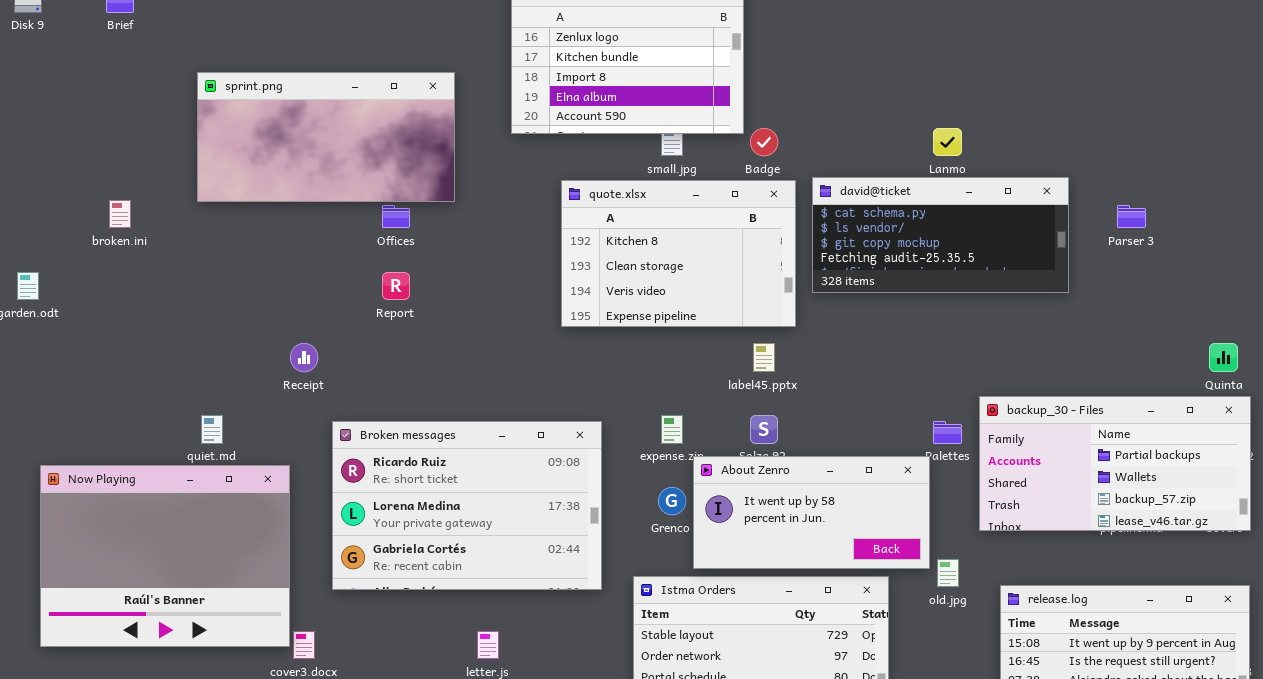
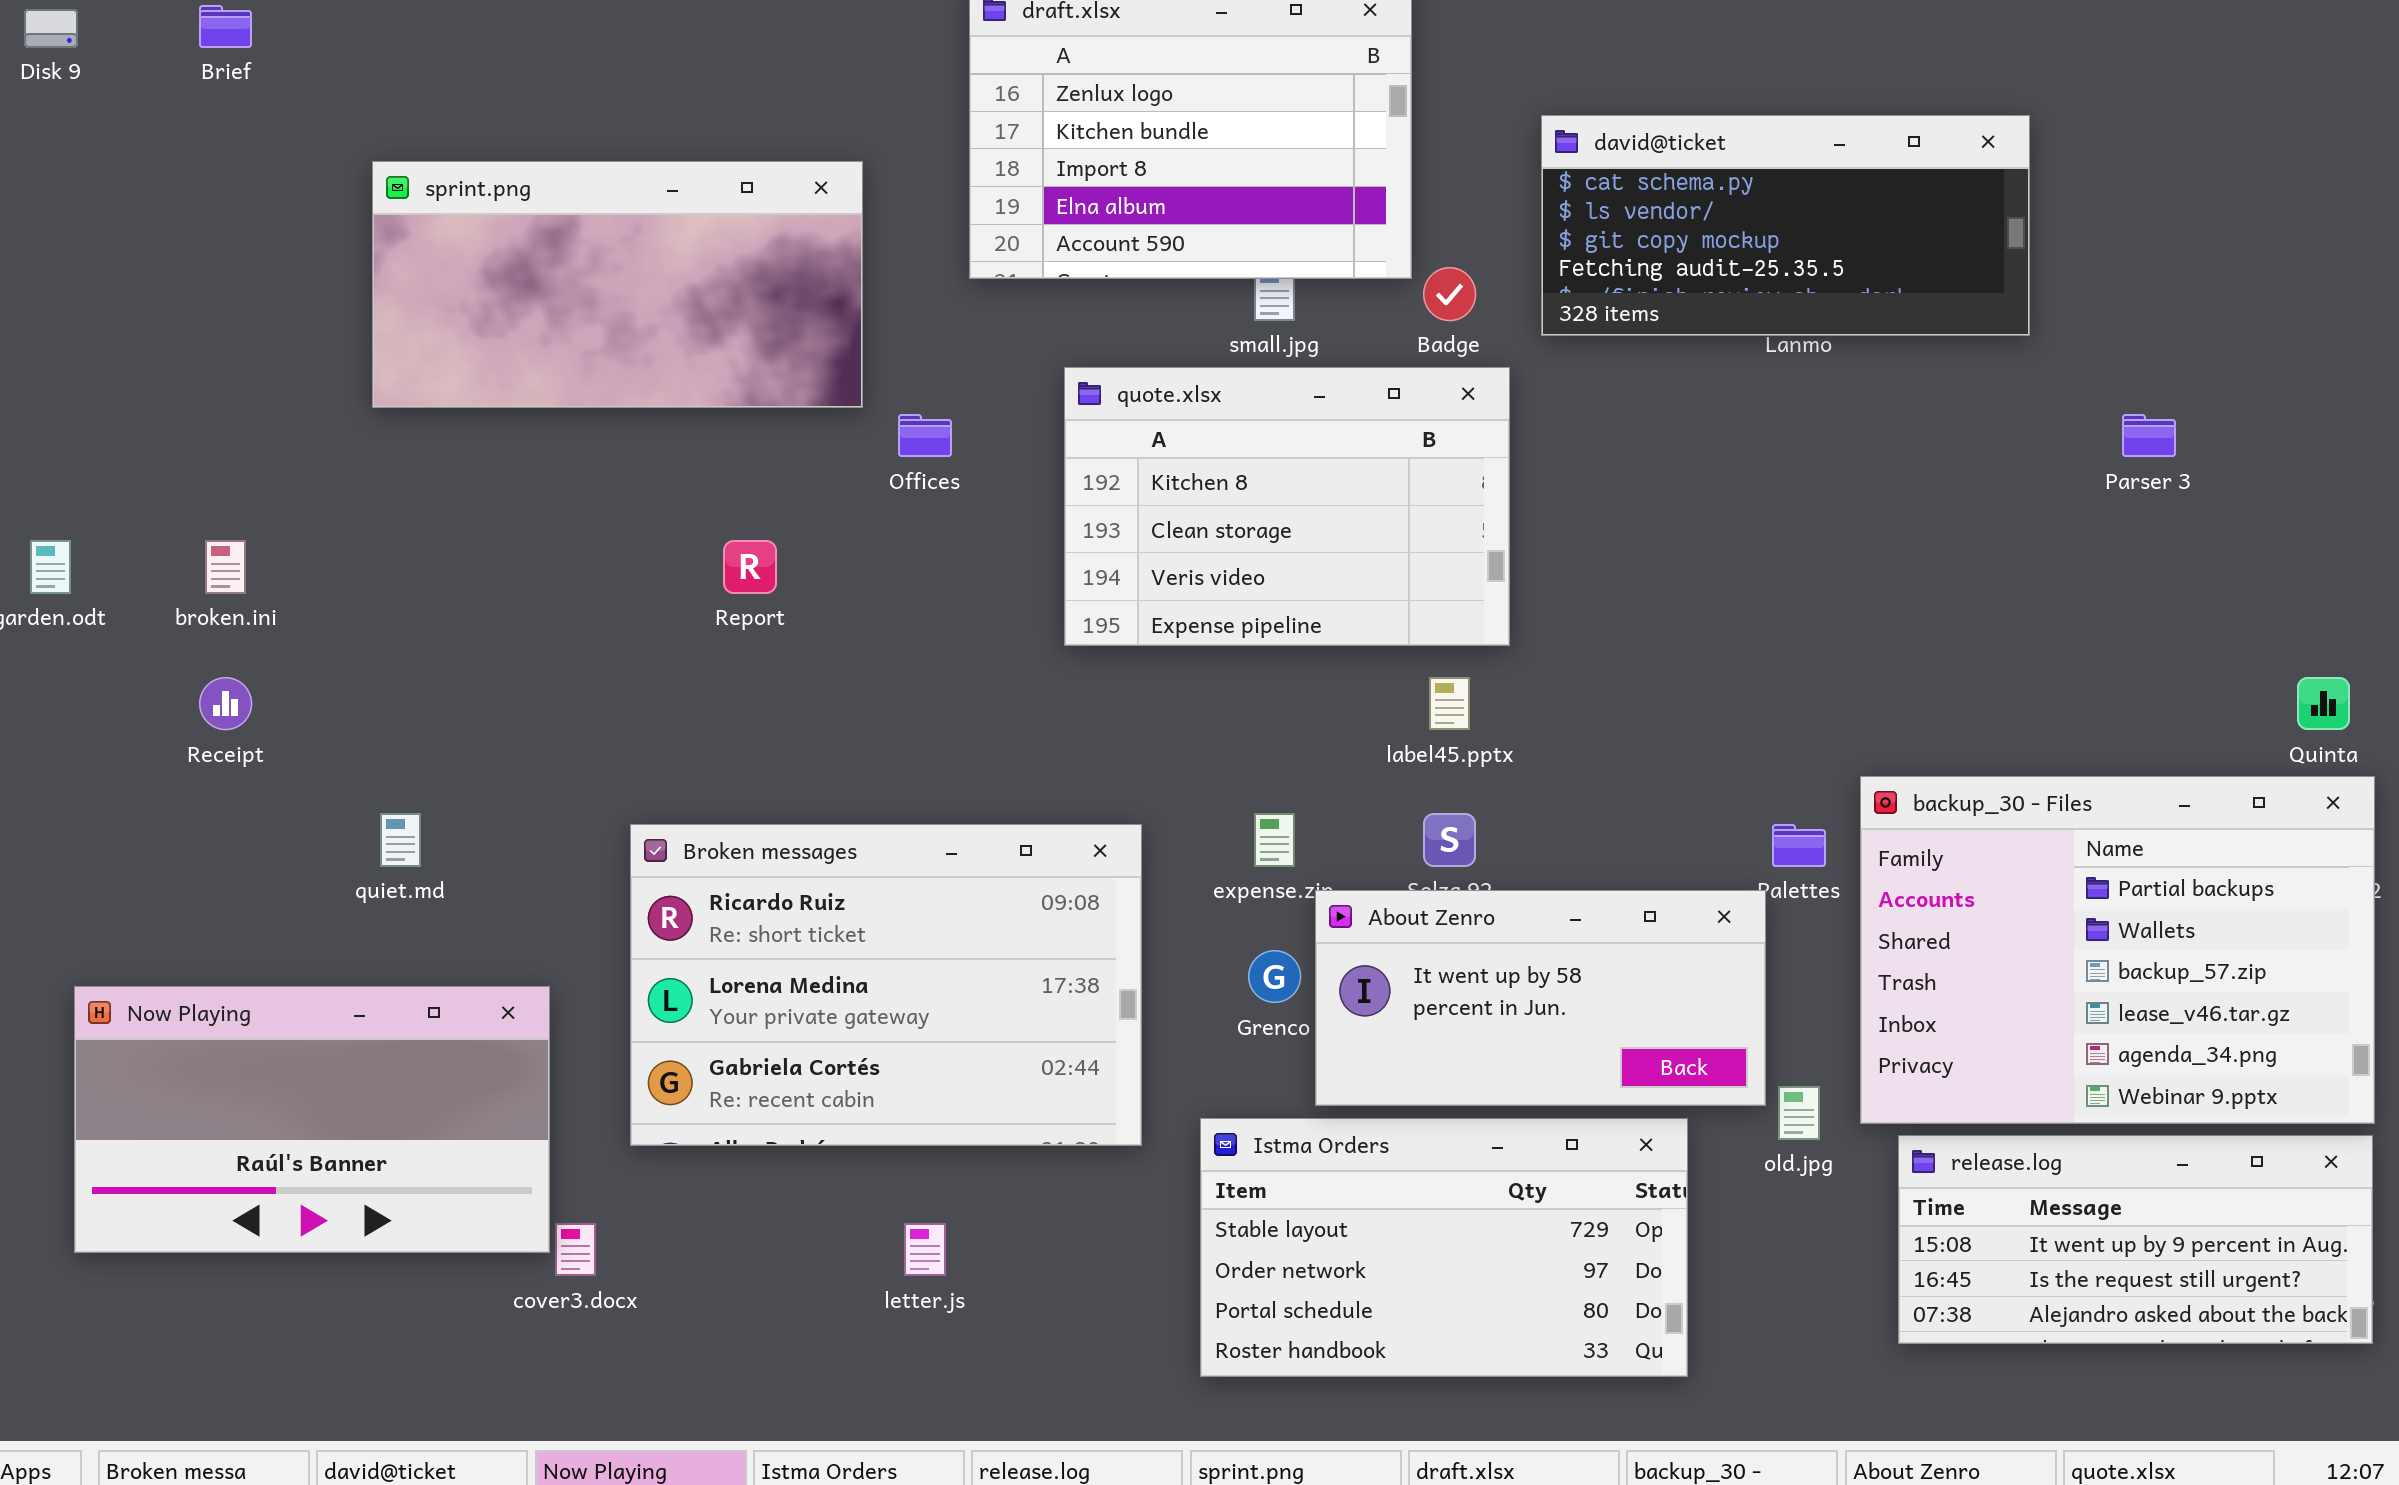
david@ticket: [812,177,1069,293] -> [1541,115,2030,336], moved
broken.ini: [109,200,131,228] -> [205,540,246,594], moved
Offices: [382,205,410,228] -> [898,414,952,457], moved
Receipt: [290,343,318,372] -> [199,677,252,730], moved
backup_30 - Files: [979,396,1251,531] -> [1860,776,2375,1124], resized
Now Playing: [40,465,290,647] -> [74,986,550,1253], resized

